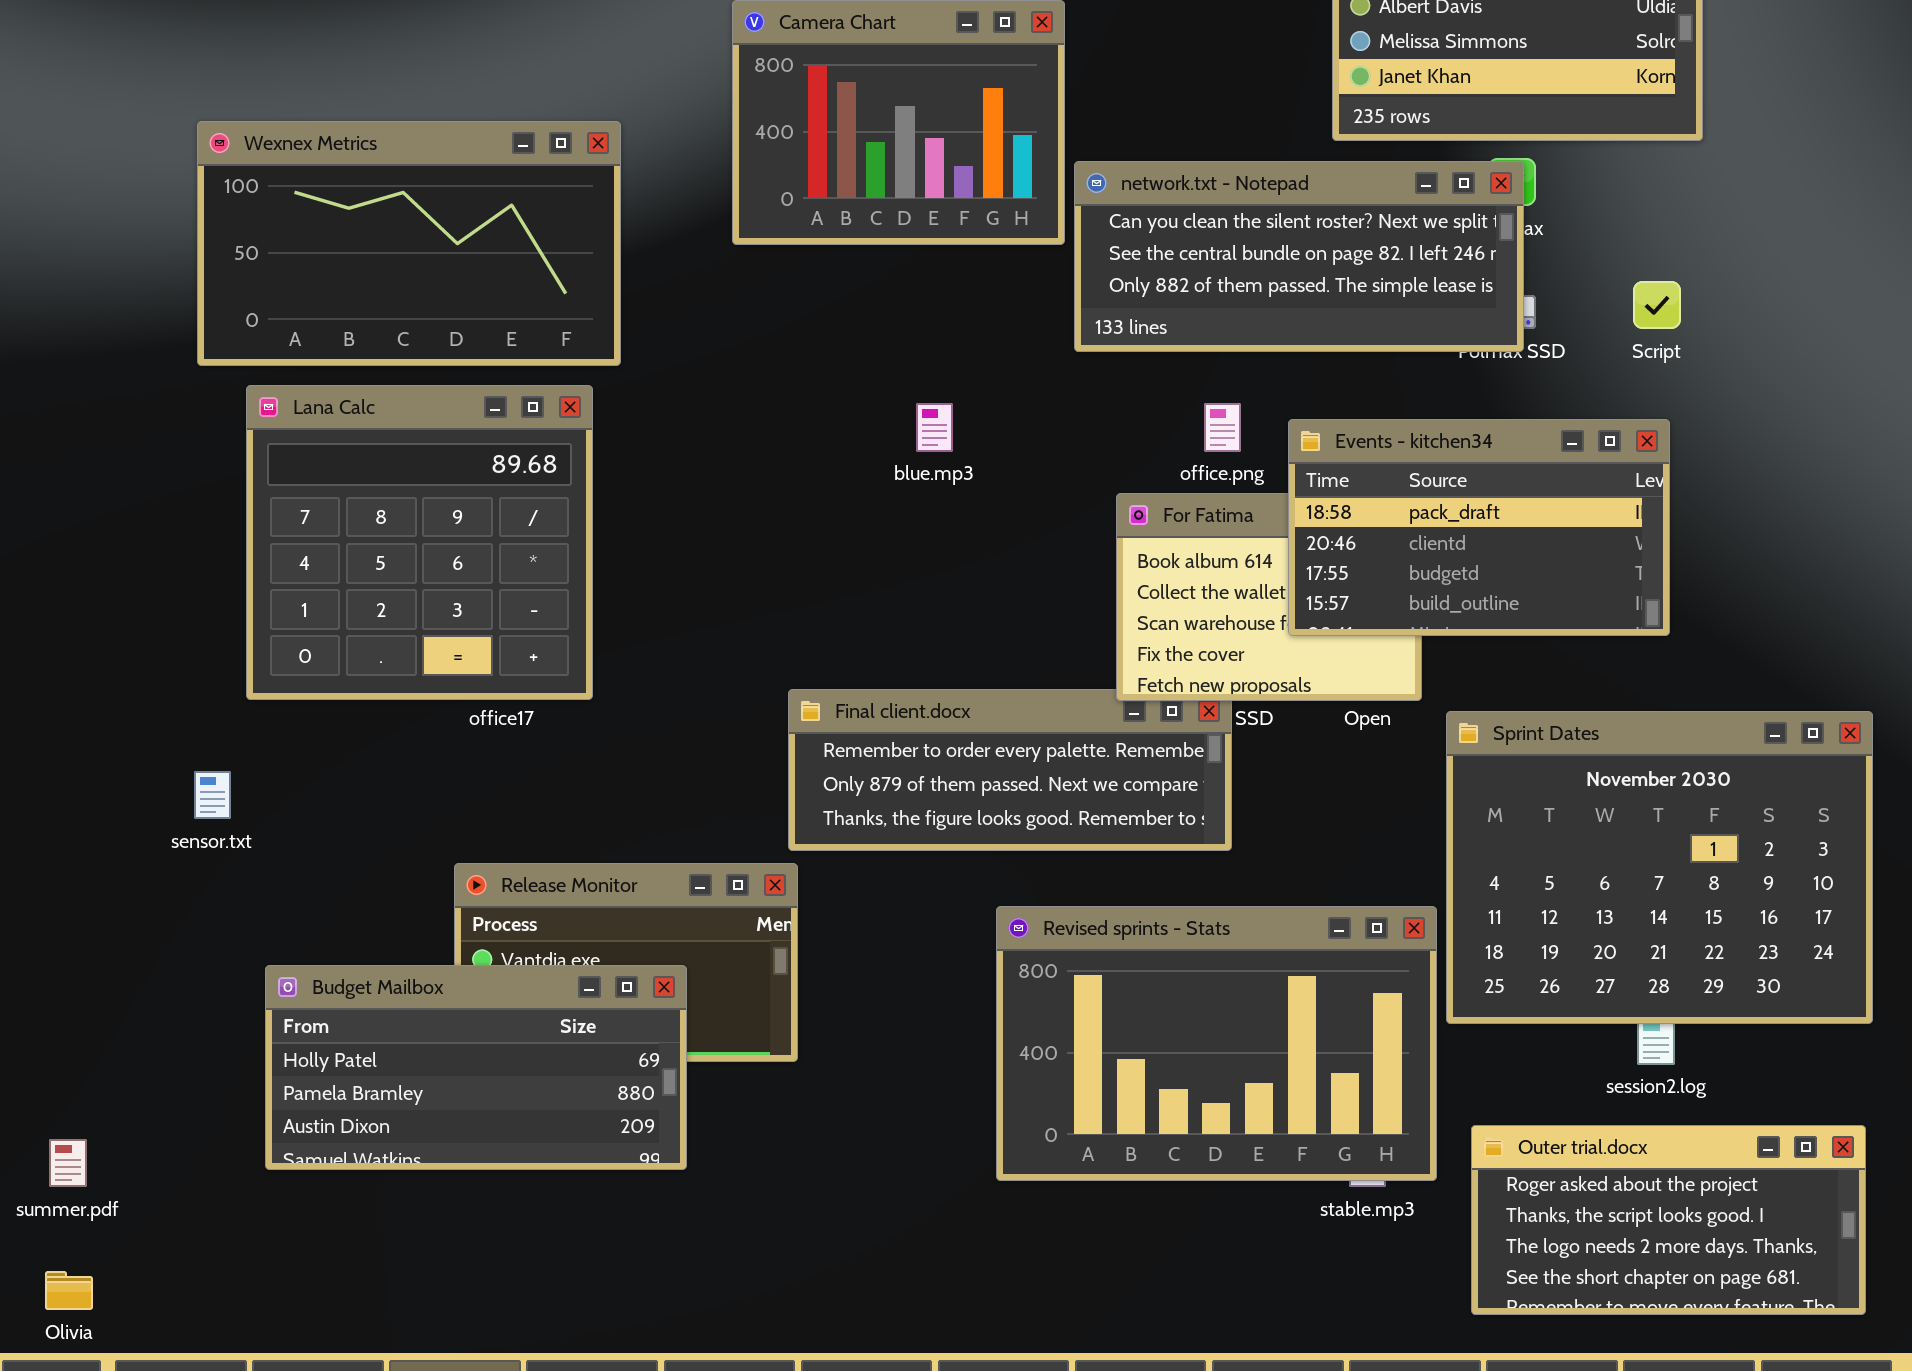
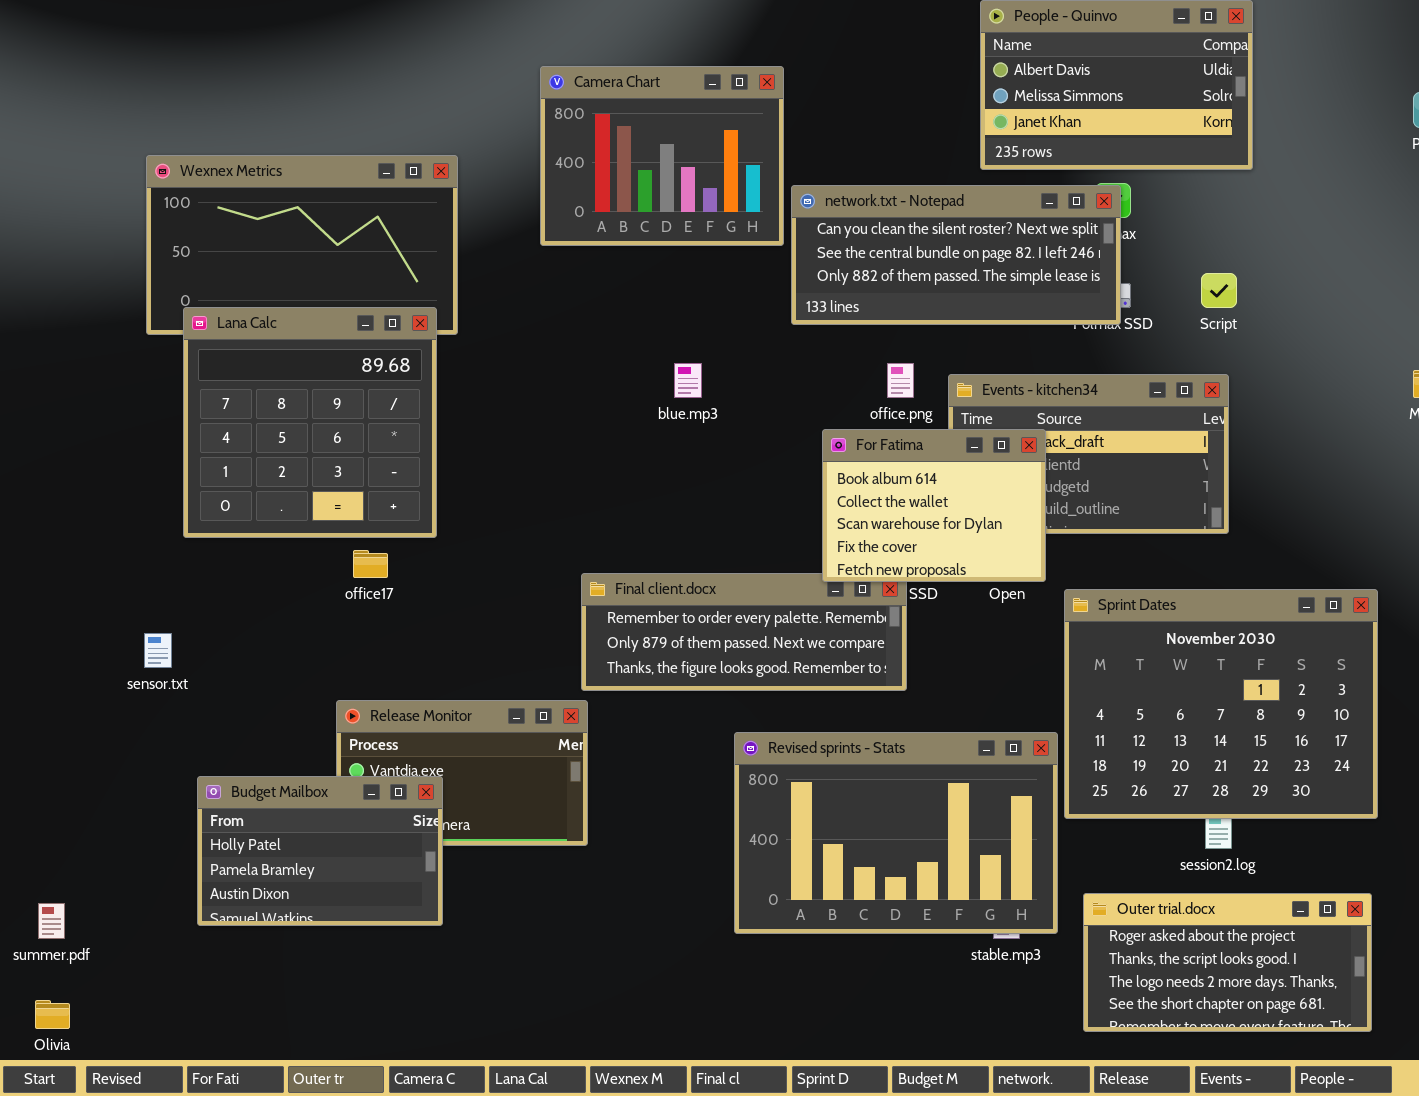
Lana Calc: [246,385,593,700] -> [183,307,437,538], moved
For Fatima: [1116,493,1422,701] -> [822,429,1046,582], raised
Budget Mailbox: [265,965,687,1170] -> [197,776,443,926], resized

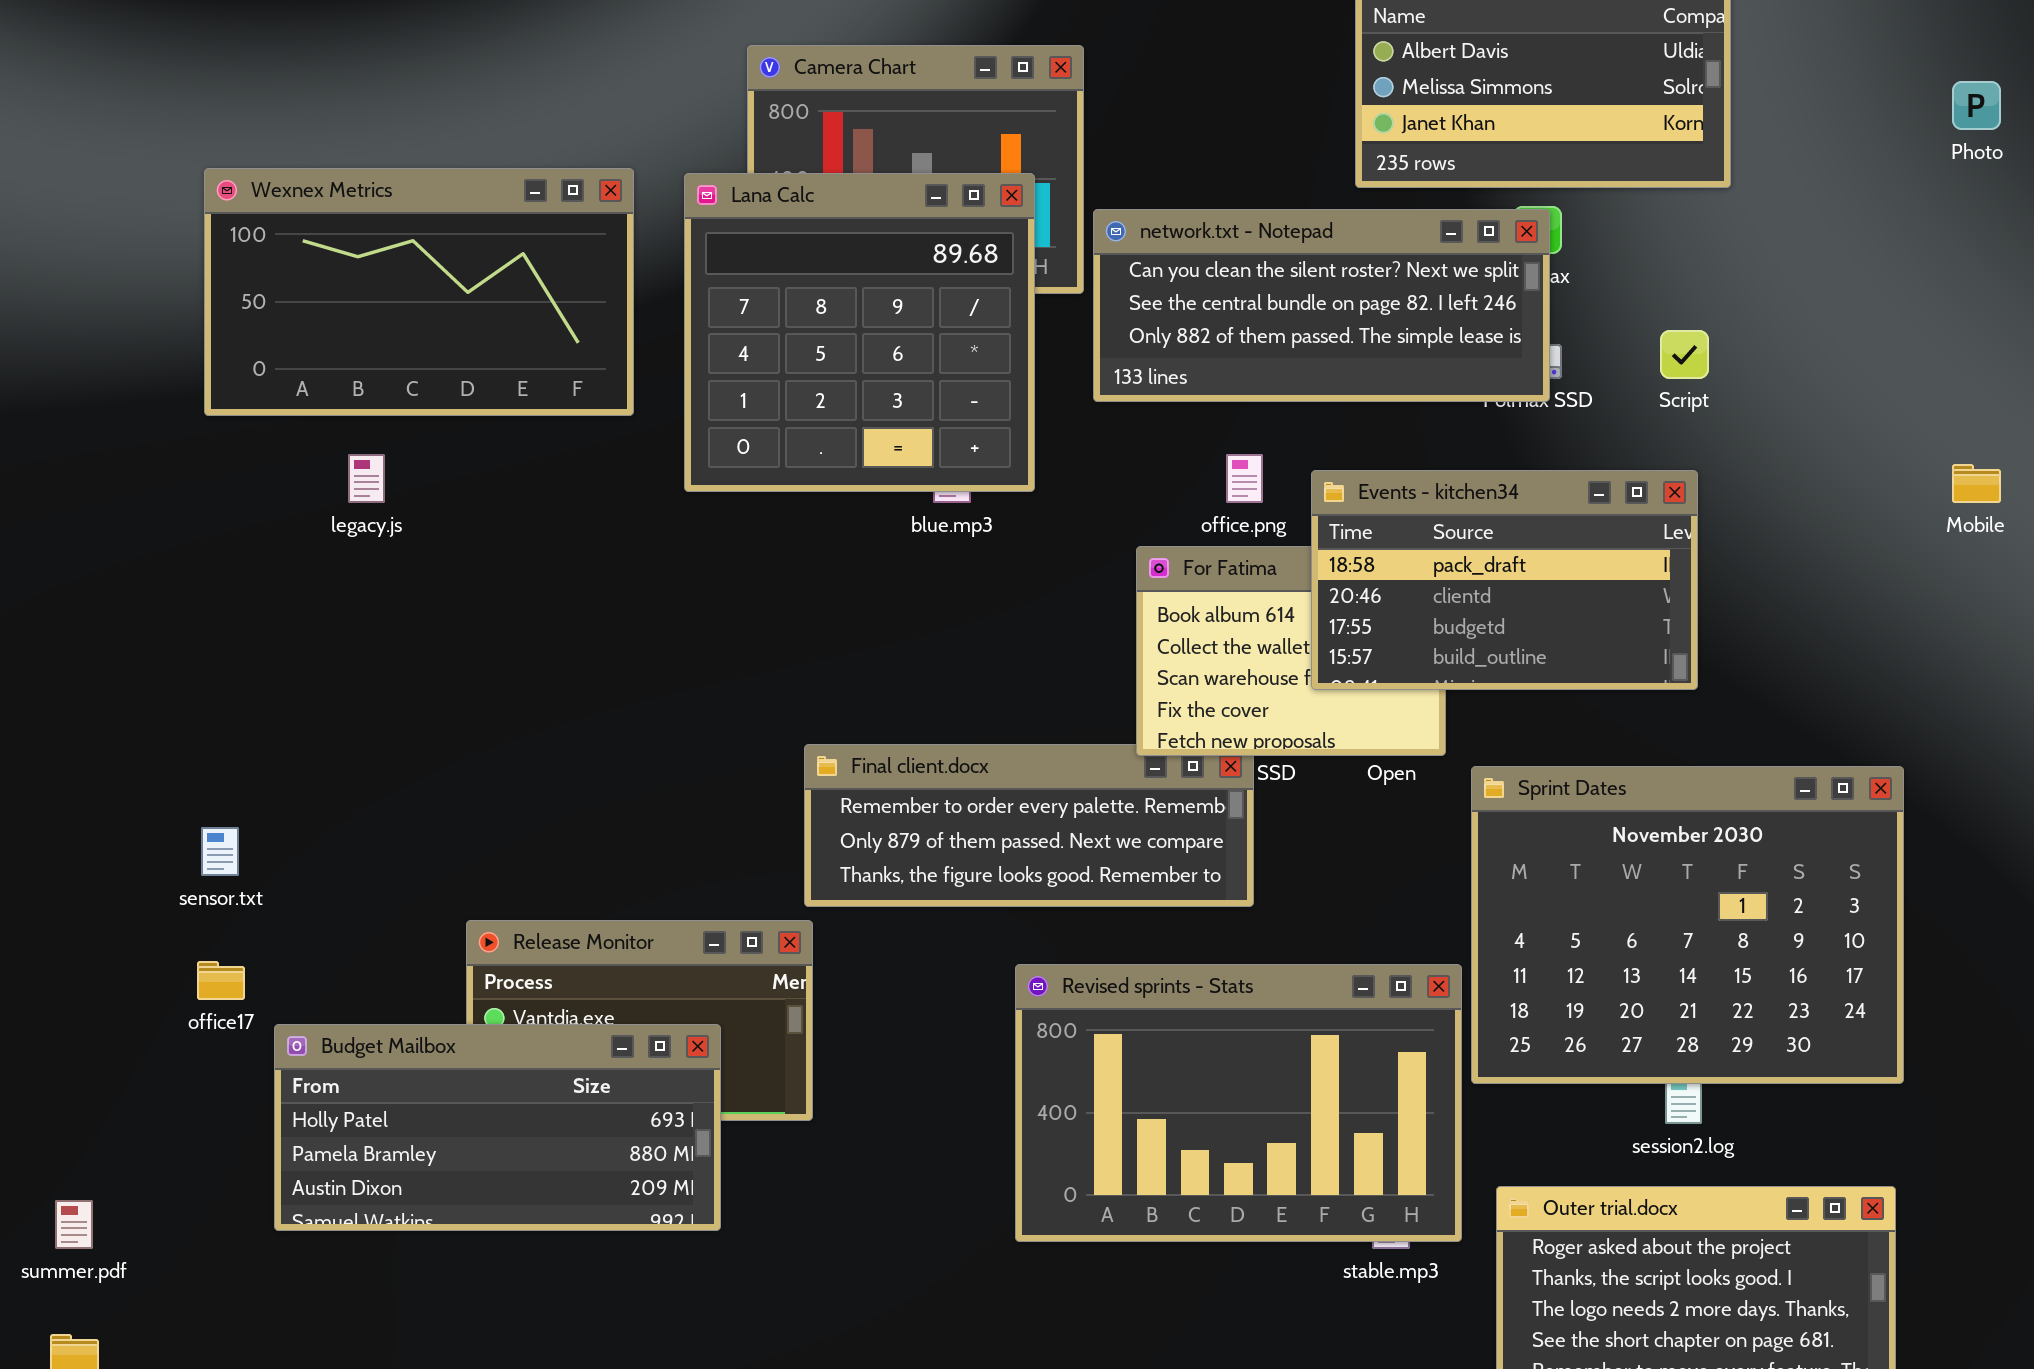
Lana Calc: [183,307,437,538] -> [684,173,1035,492], moved
Events - kitchen34: [948,374,1229,534] -> [1311,470,1698,690], raised
office17: [353,550,388,578] -> [197,961,245,1000], moved
Budget Mailbox: [197,776,443,926] -> [274,1024,721,1231], resized

